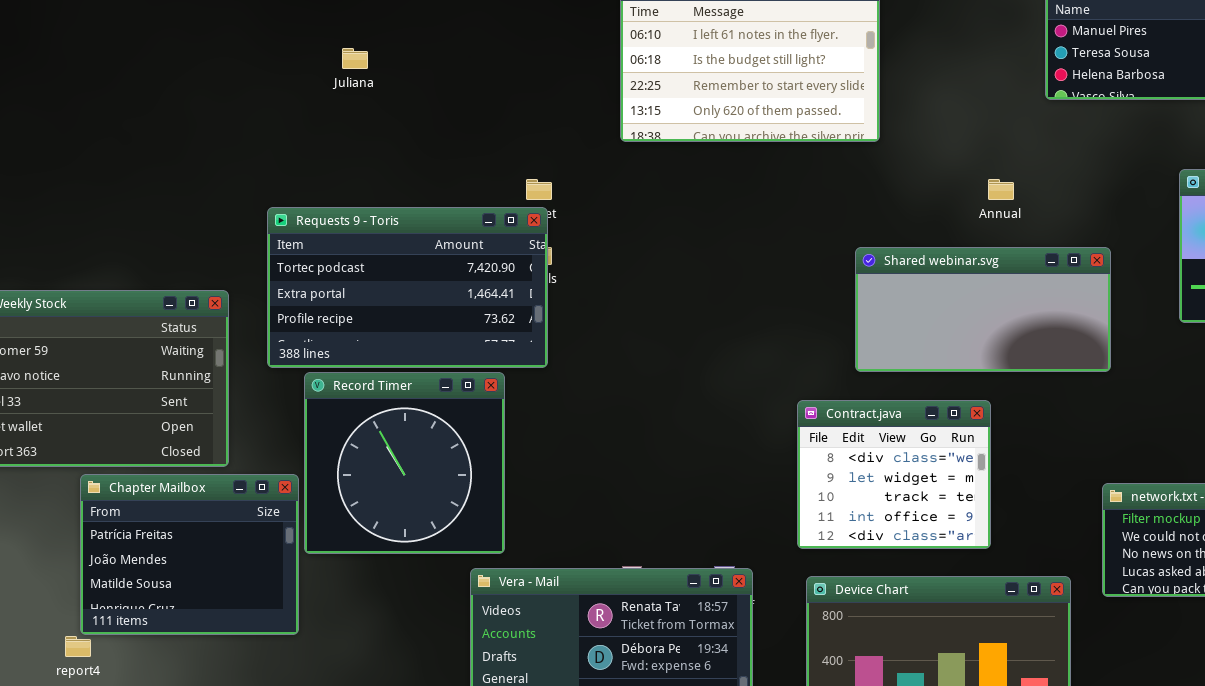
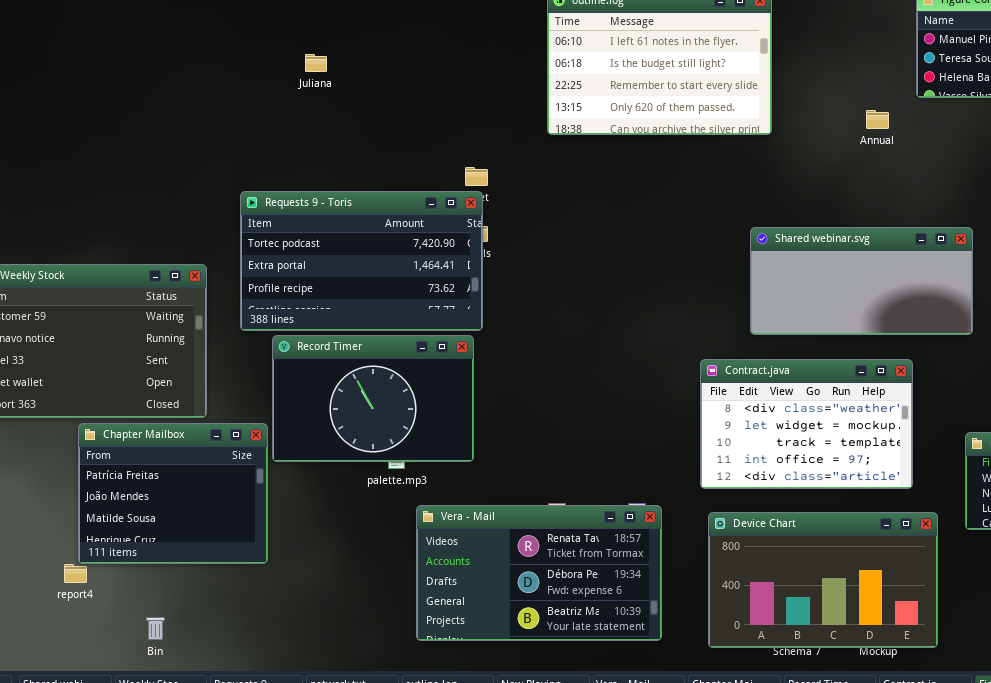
Annual: [988,179,1014,200] -> [866,110,889,129], moved
Record Timer: [304,372,505,554] -> [272,335,474,462], resized
Contract.java: [797,400,991,549] -> [700,359,913,489], resized

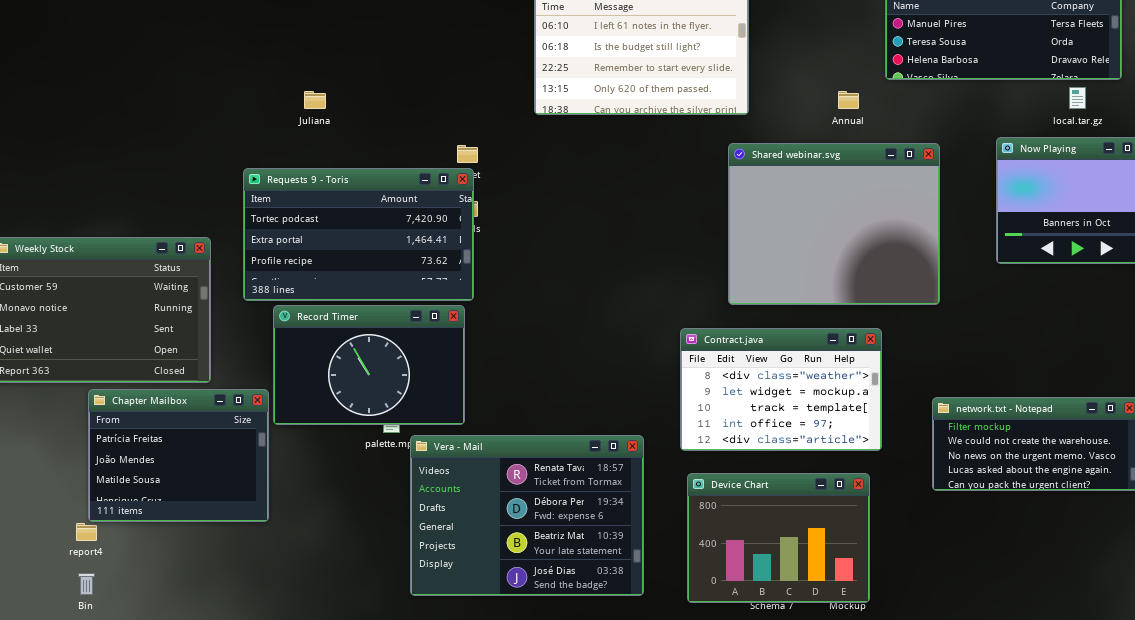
Juliana: [305,54,327,72] -> [304,91,326,109], moved
Shared webinar.svg: [750,227,973,335] -> [728,143,940,305], resized
Vera - Mail: [416,505,662,641] -> [410,435,644,596], resized
Device Chart: [708,512,938,648] -> [687,473,870,603], resized
Bin: [146,617,165,640] -> [78,573,95,595], moved

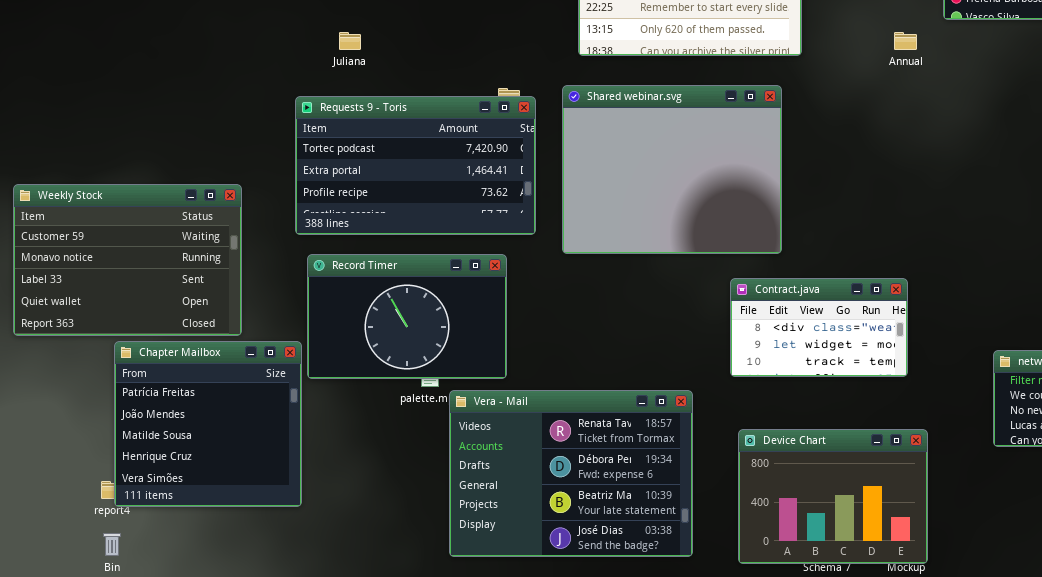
Shared webinar.svg: [728,143,940,305] -> [562,85,782,254], moved
Requests 9 - Toris: [243,168,474,301] -> [295,96,536,235], moved
Contract.java: [680,328,882,451] -> [730,278,908,377], resized
Chapter Mailbox: [88,389,269,522] -> [114,341,302,507], resized

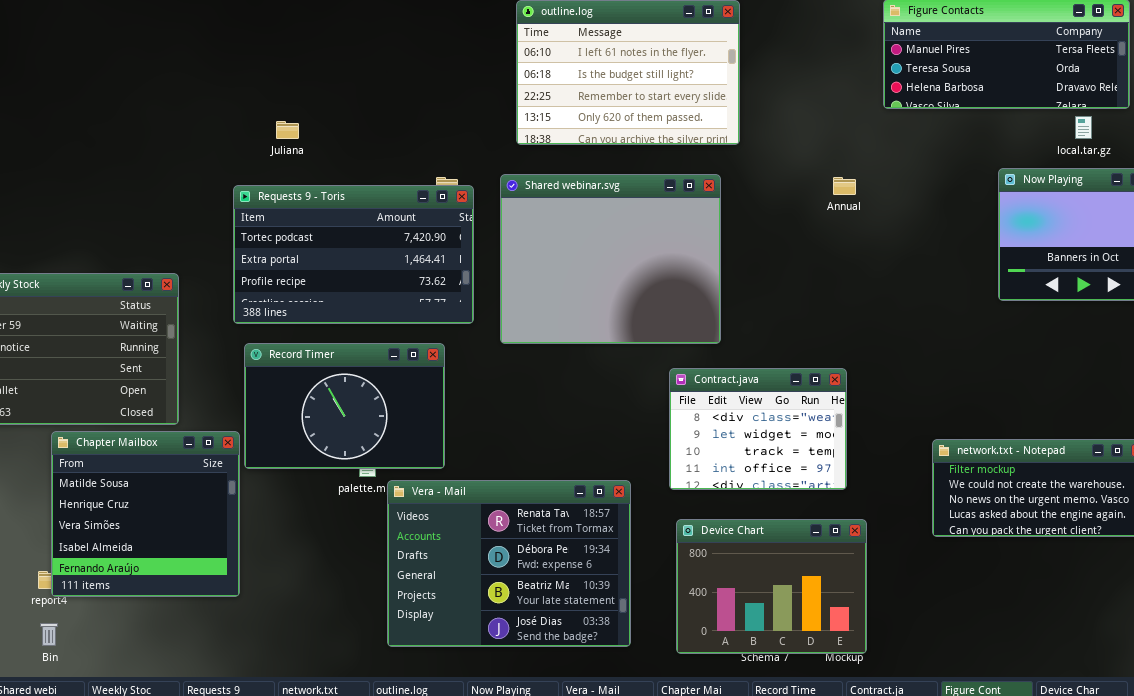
Annual: [894,32,917,50] -> [833,177,856,195], moved
Contract.java: [730,278,908,377] -> [669,368,847,490], resized
Chapter Mailbox: [114,341,302,507] -> [51,431,240,597], scrolled down 2 rows

